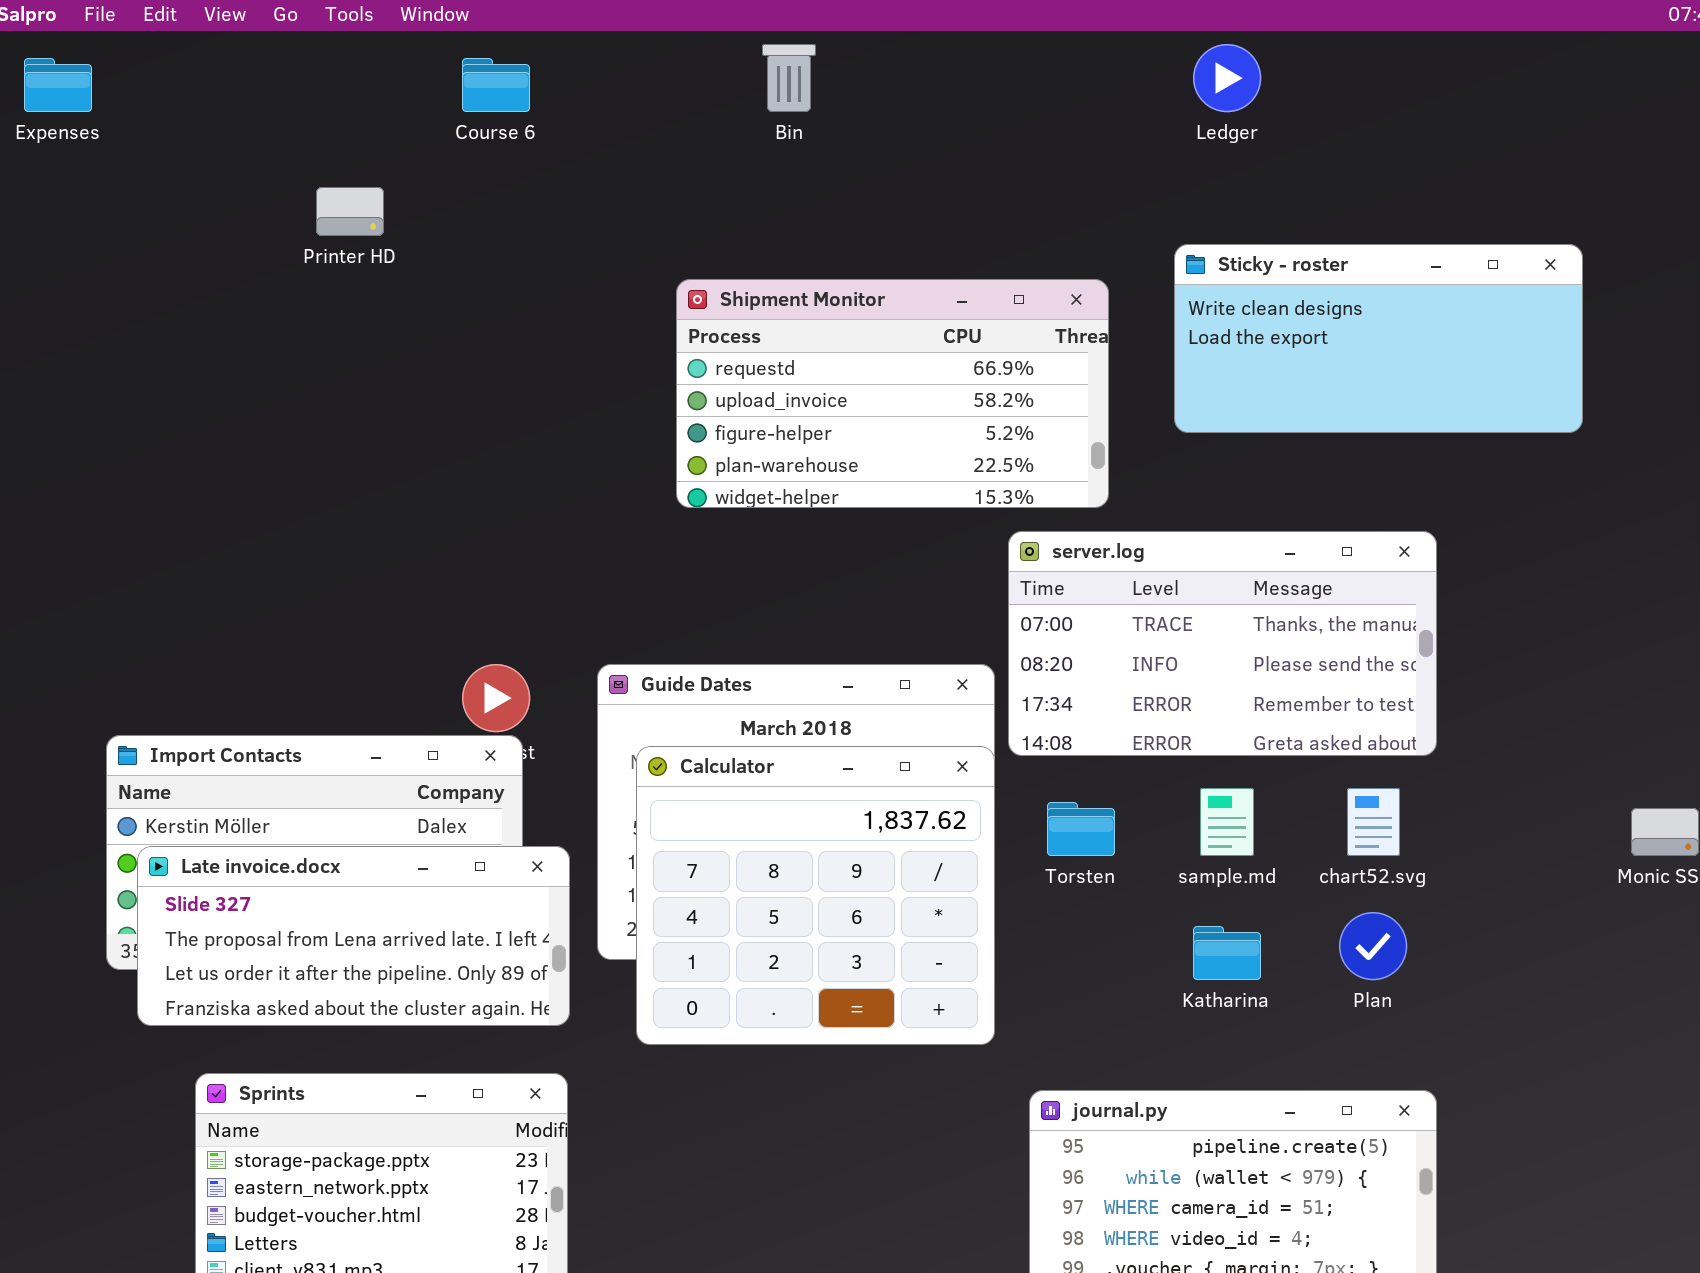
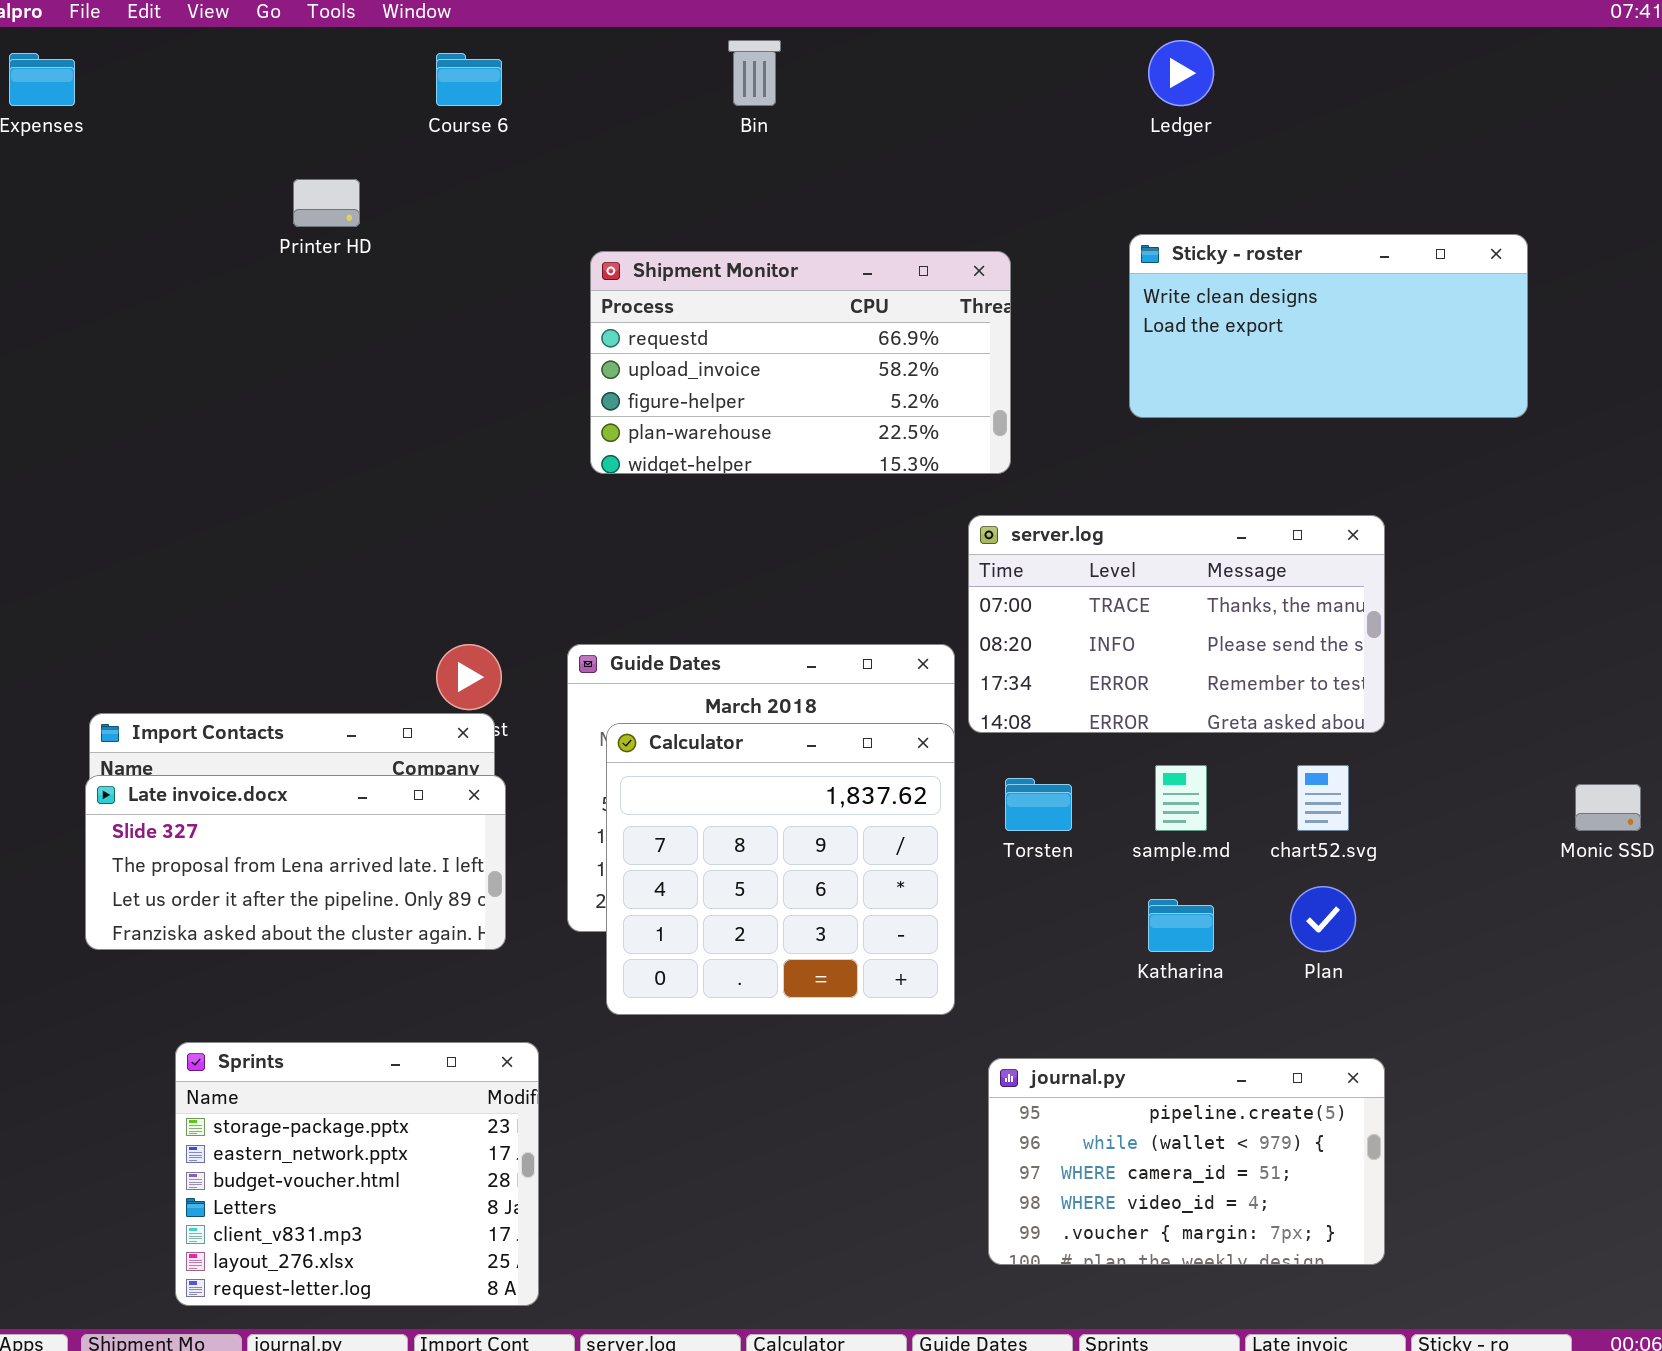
Shipment Monitor: [676,279,1109,508] -> [590,251,1011,474], moved
Late invoice.docx: [137,846,570,1026] -> [85,775,506,950], moved

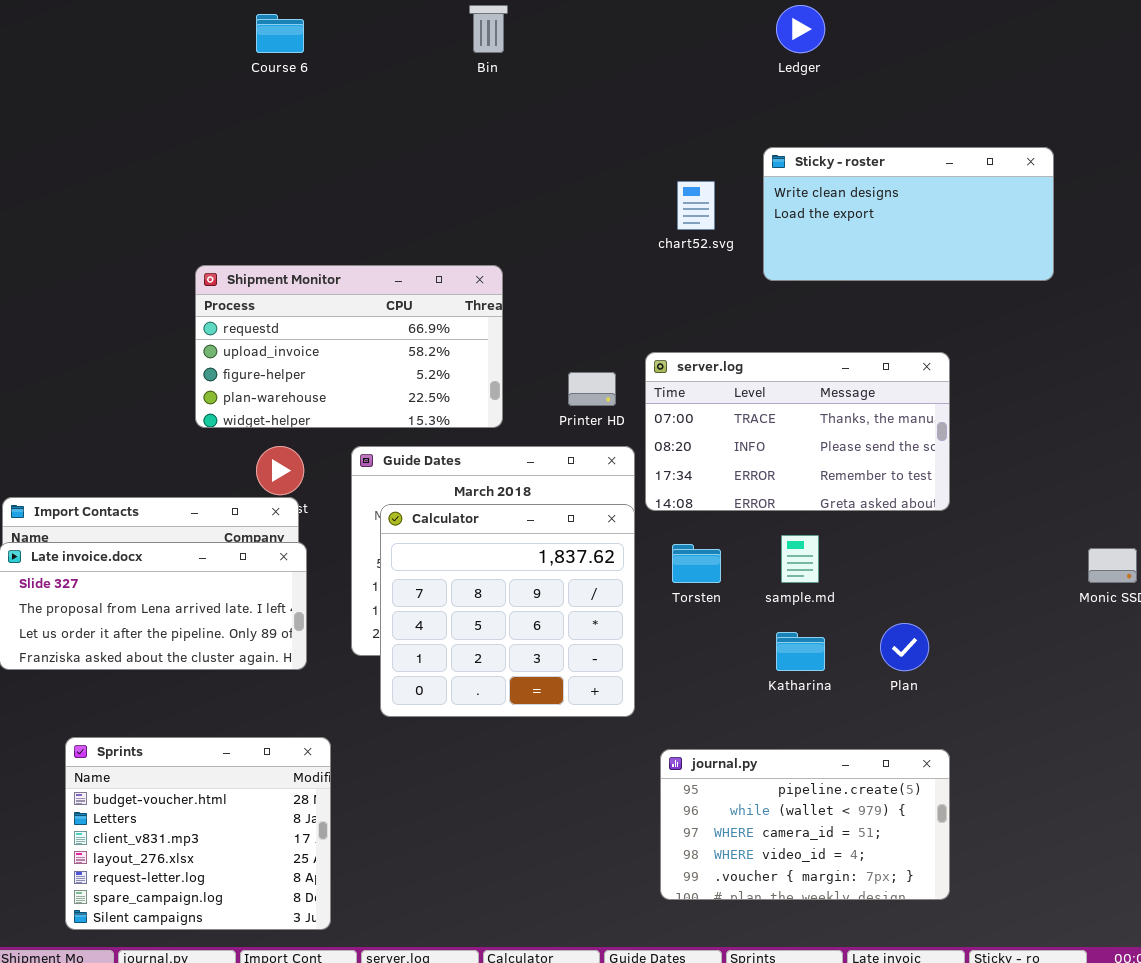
Printer HD: [293,179,360,227] -> [568,372,616,406], moved
Shipment Monitor: [590,251,1011,474] -> [195,265,503,428], moved
chart52.svg: [1297,765,1349,831] -> [677,181,715,230], moved
Sprints: [175,1042,539,1306] -> [65,737,331,930], scrolled down 2 rows

